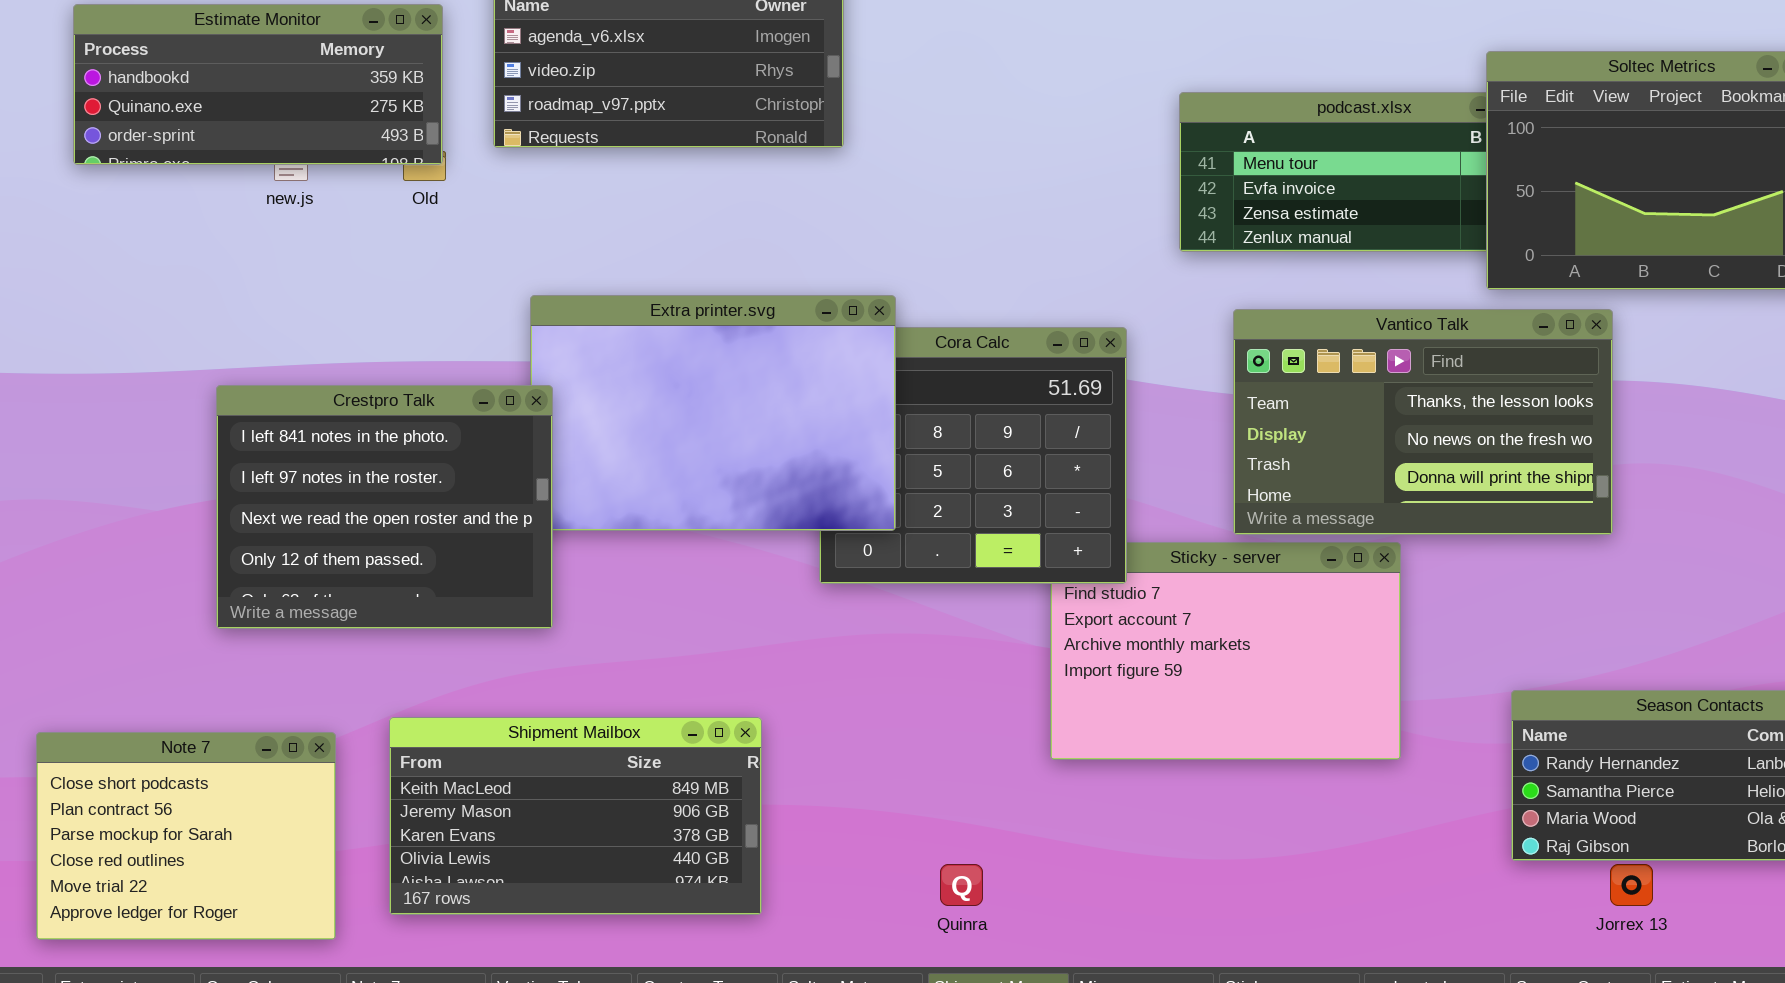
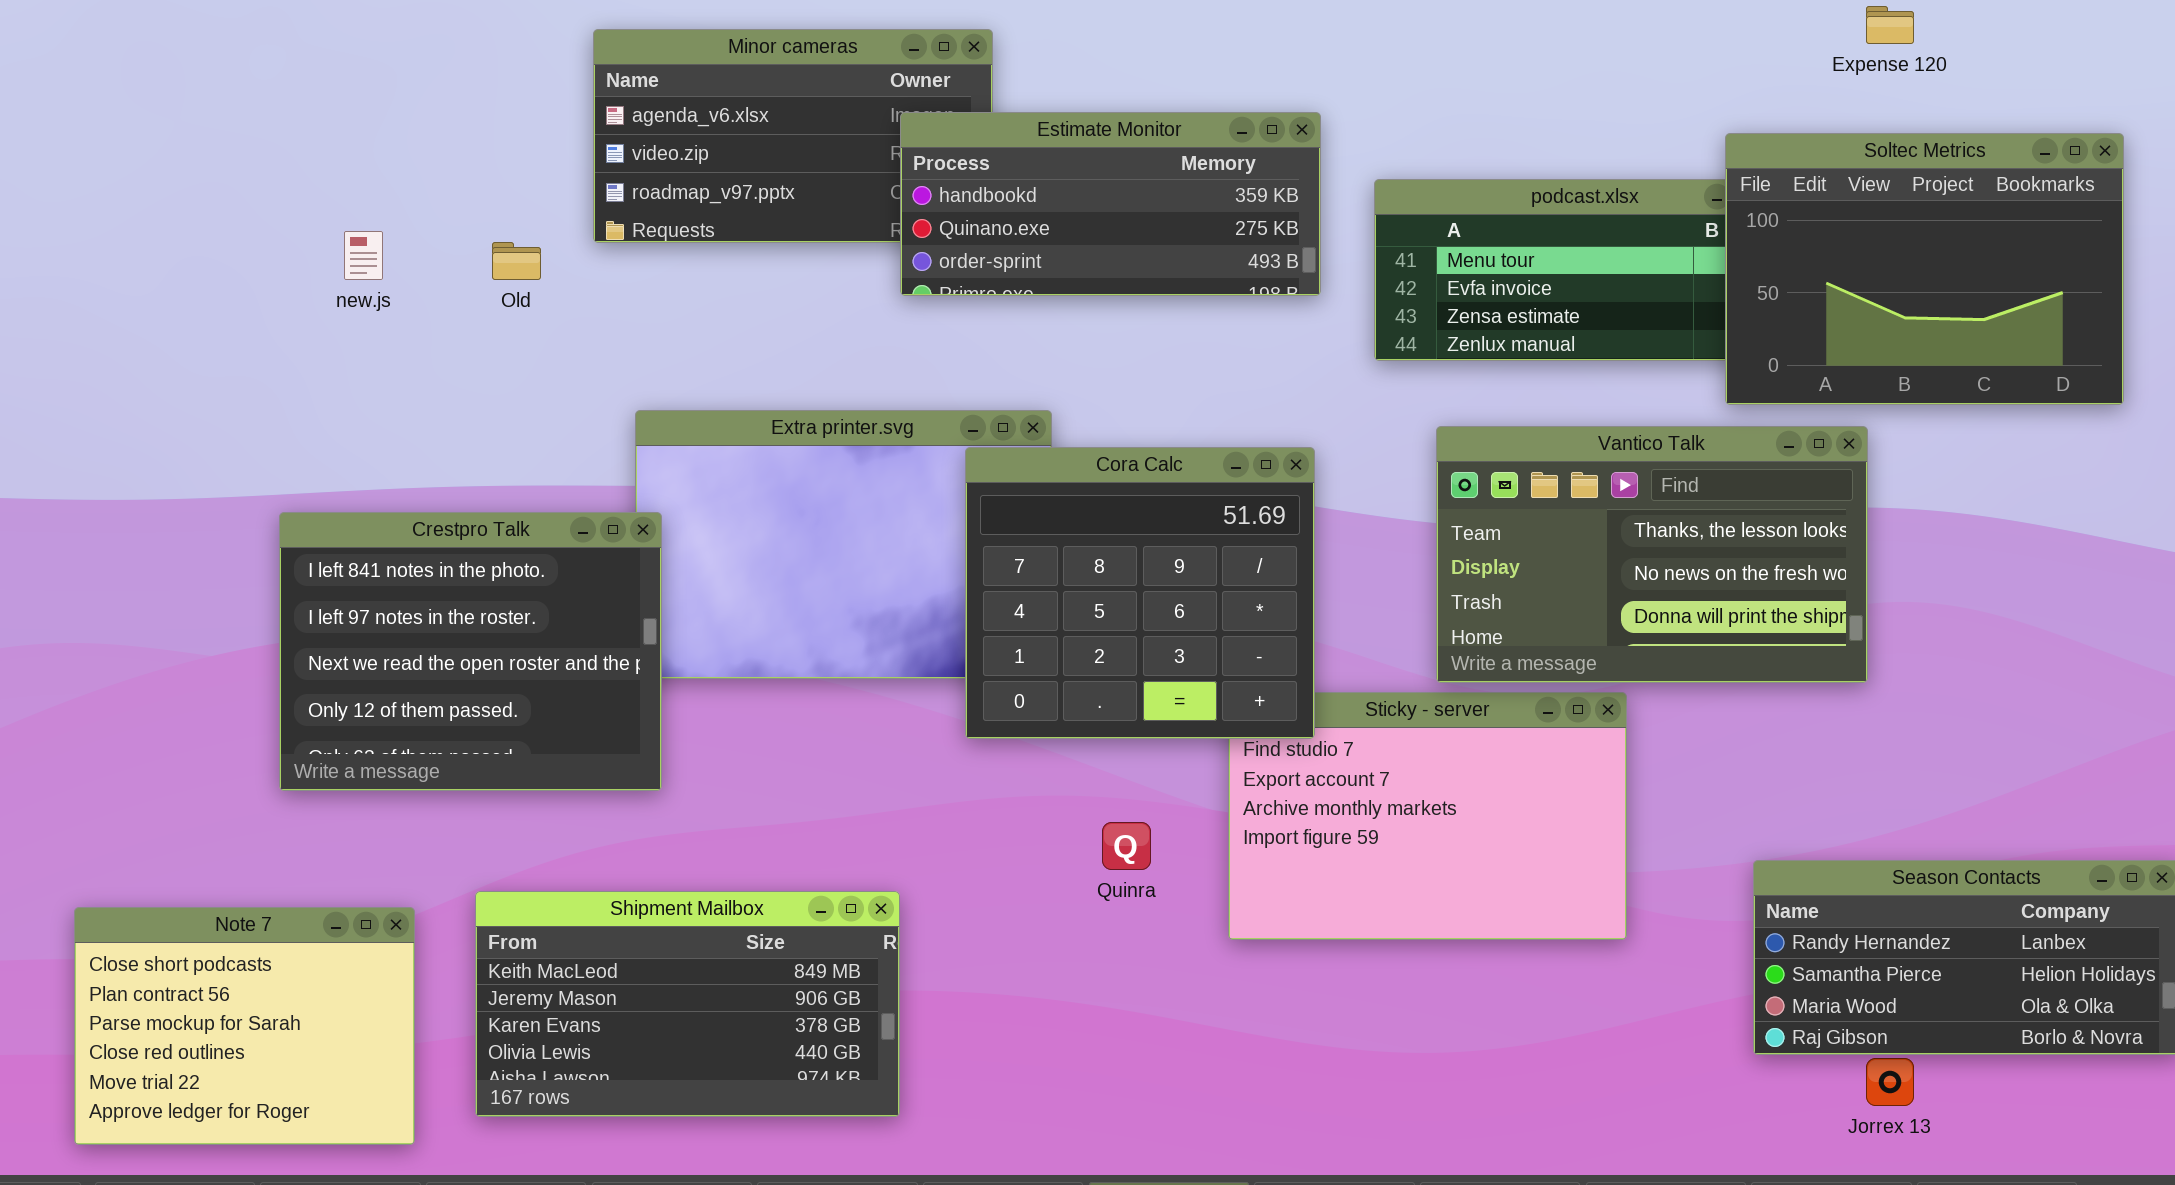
Estimate Monitor: [73,4,443,165] -> [900,112,1321,296], moved
Cora Calc: [819,327,1127,584] -> [965,447,1315,739], raised
Quinra: [940,864,983,906] -> [1102,822,1151,870], moved

